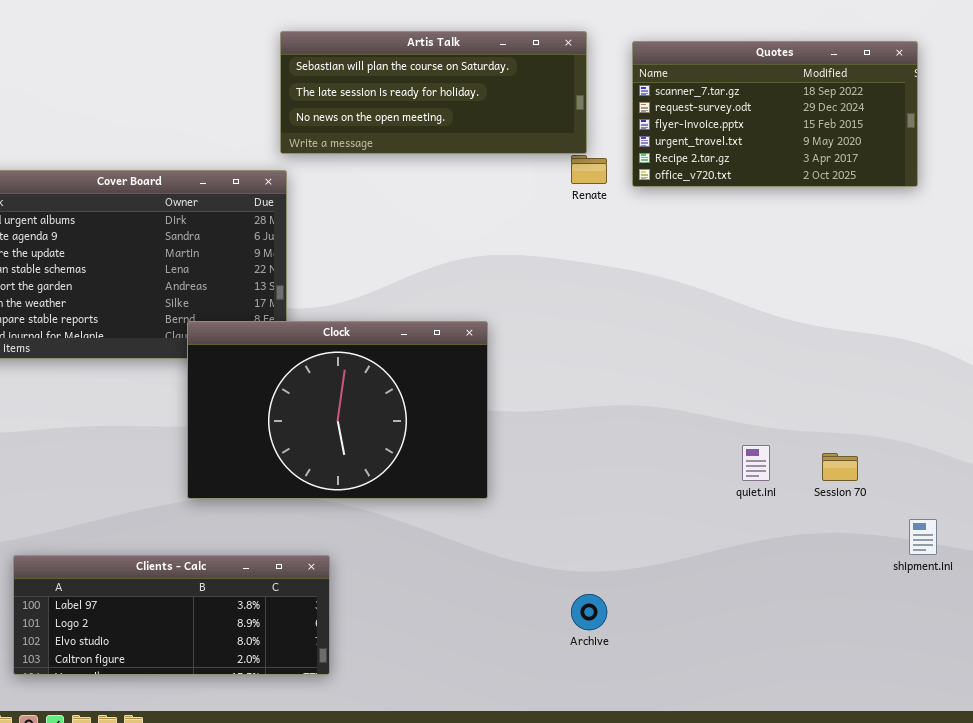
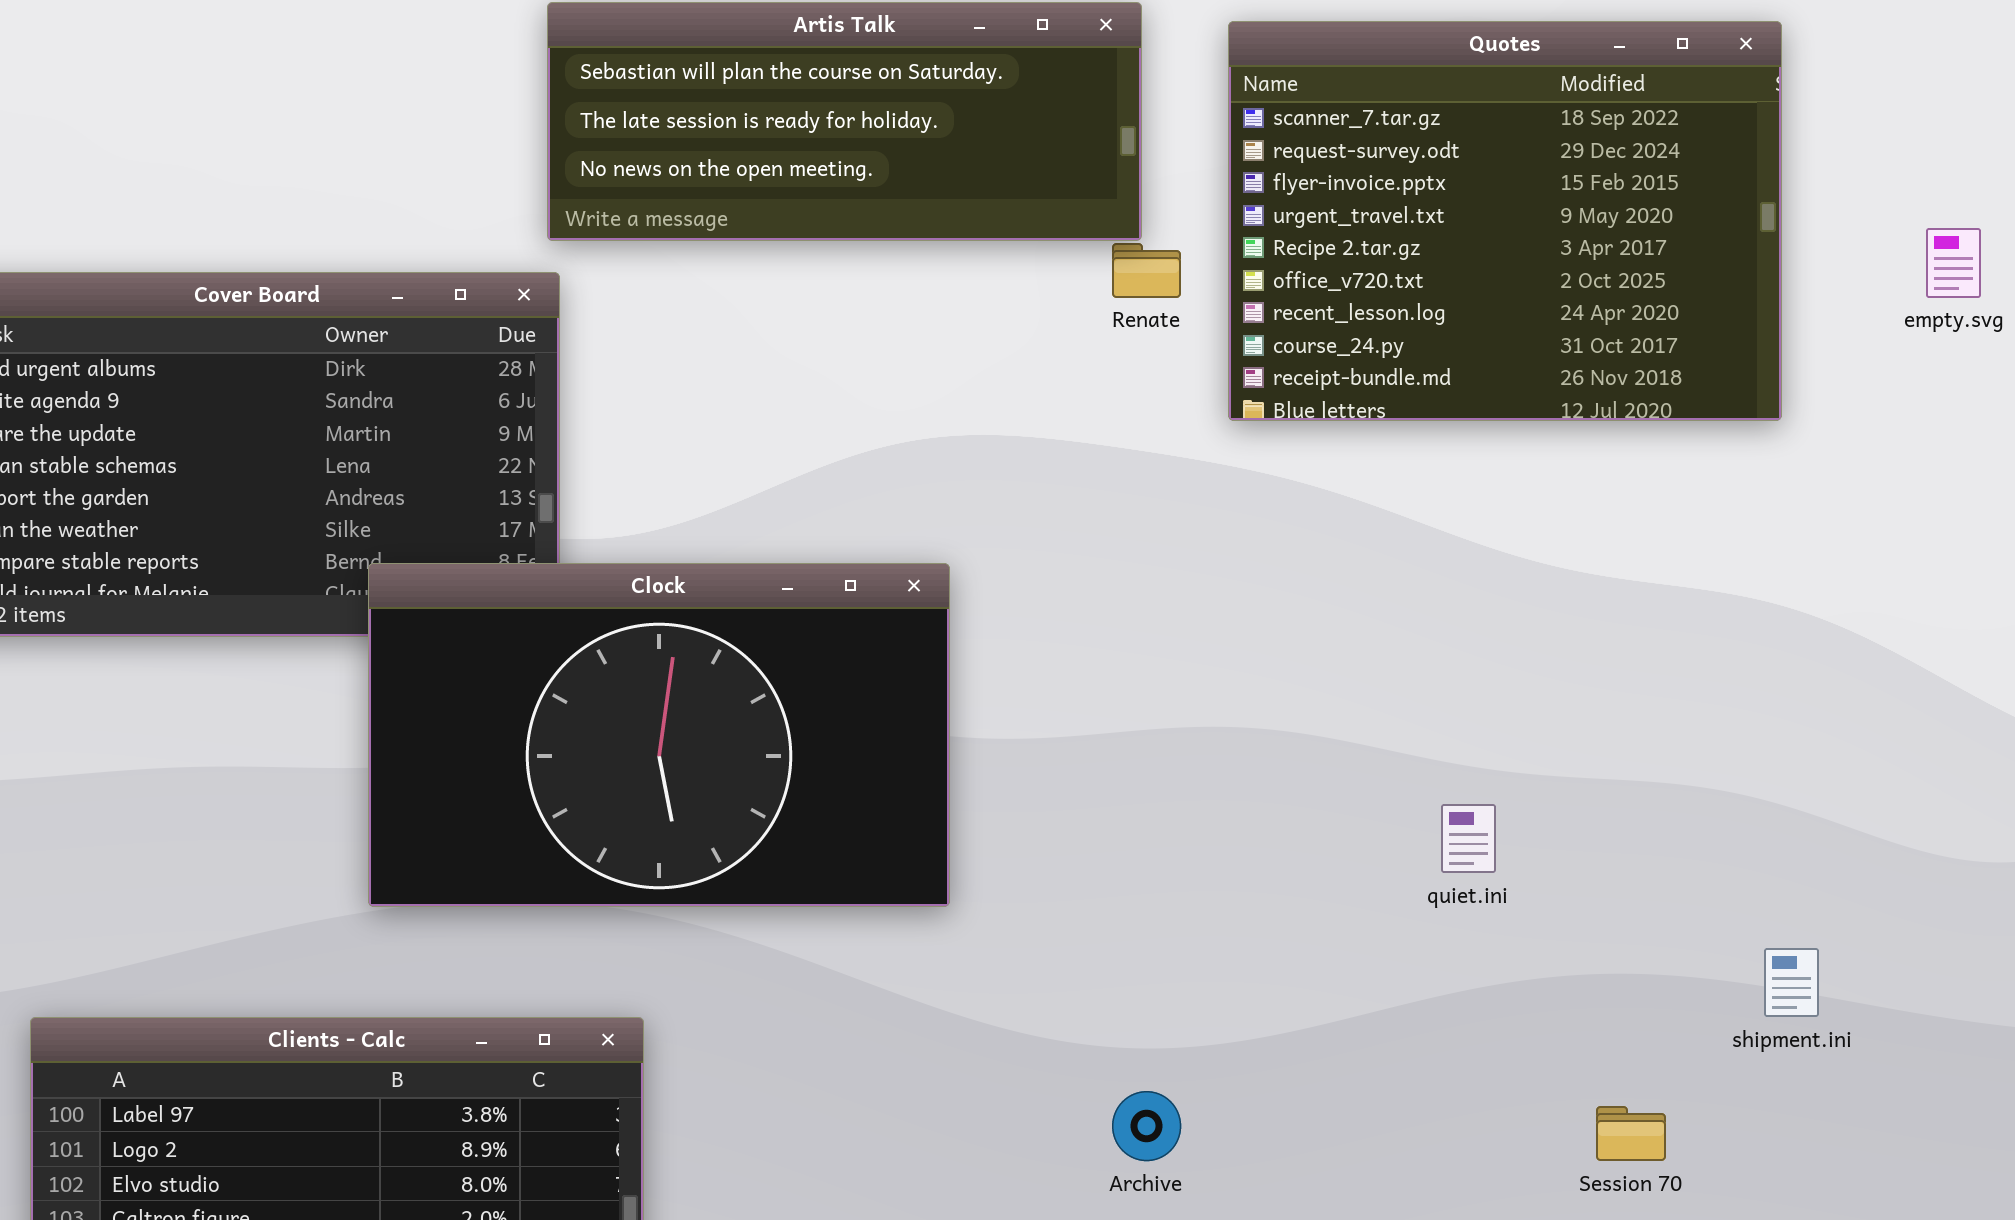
Quotes: [632,41,918,187] -> [1228,21,1782,421], resized
Session 70: [822,453,858,481] -> [1596,1106,1666,1161], moved

